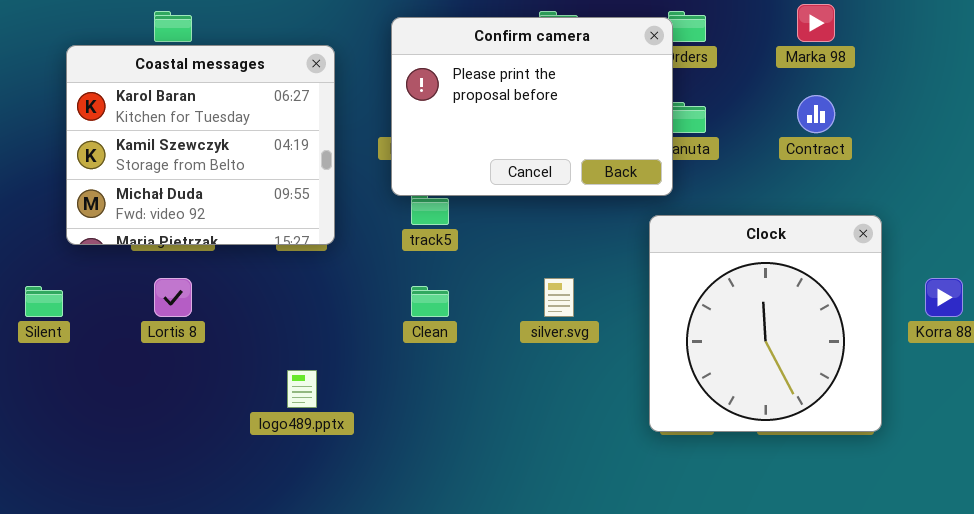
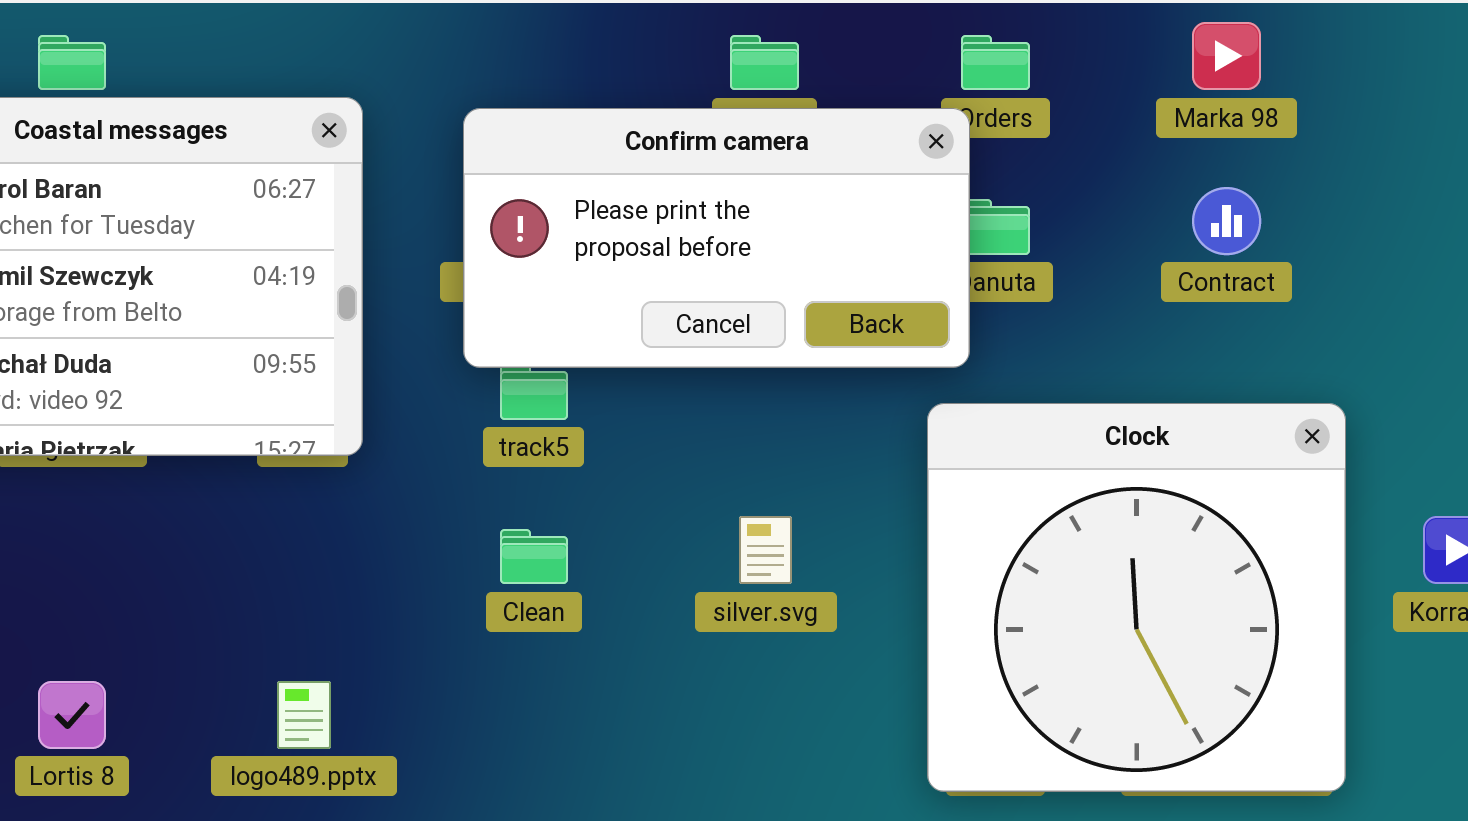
Confirm camera: [391,17,673,196] -> [463,108,970,368], resized
Lortis 8: [154,278,192,317] -> [38,681,106,749], moved

